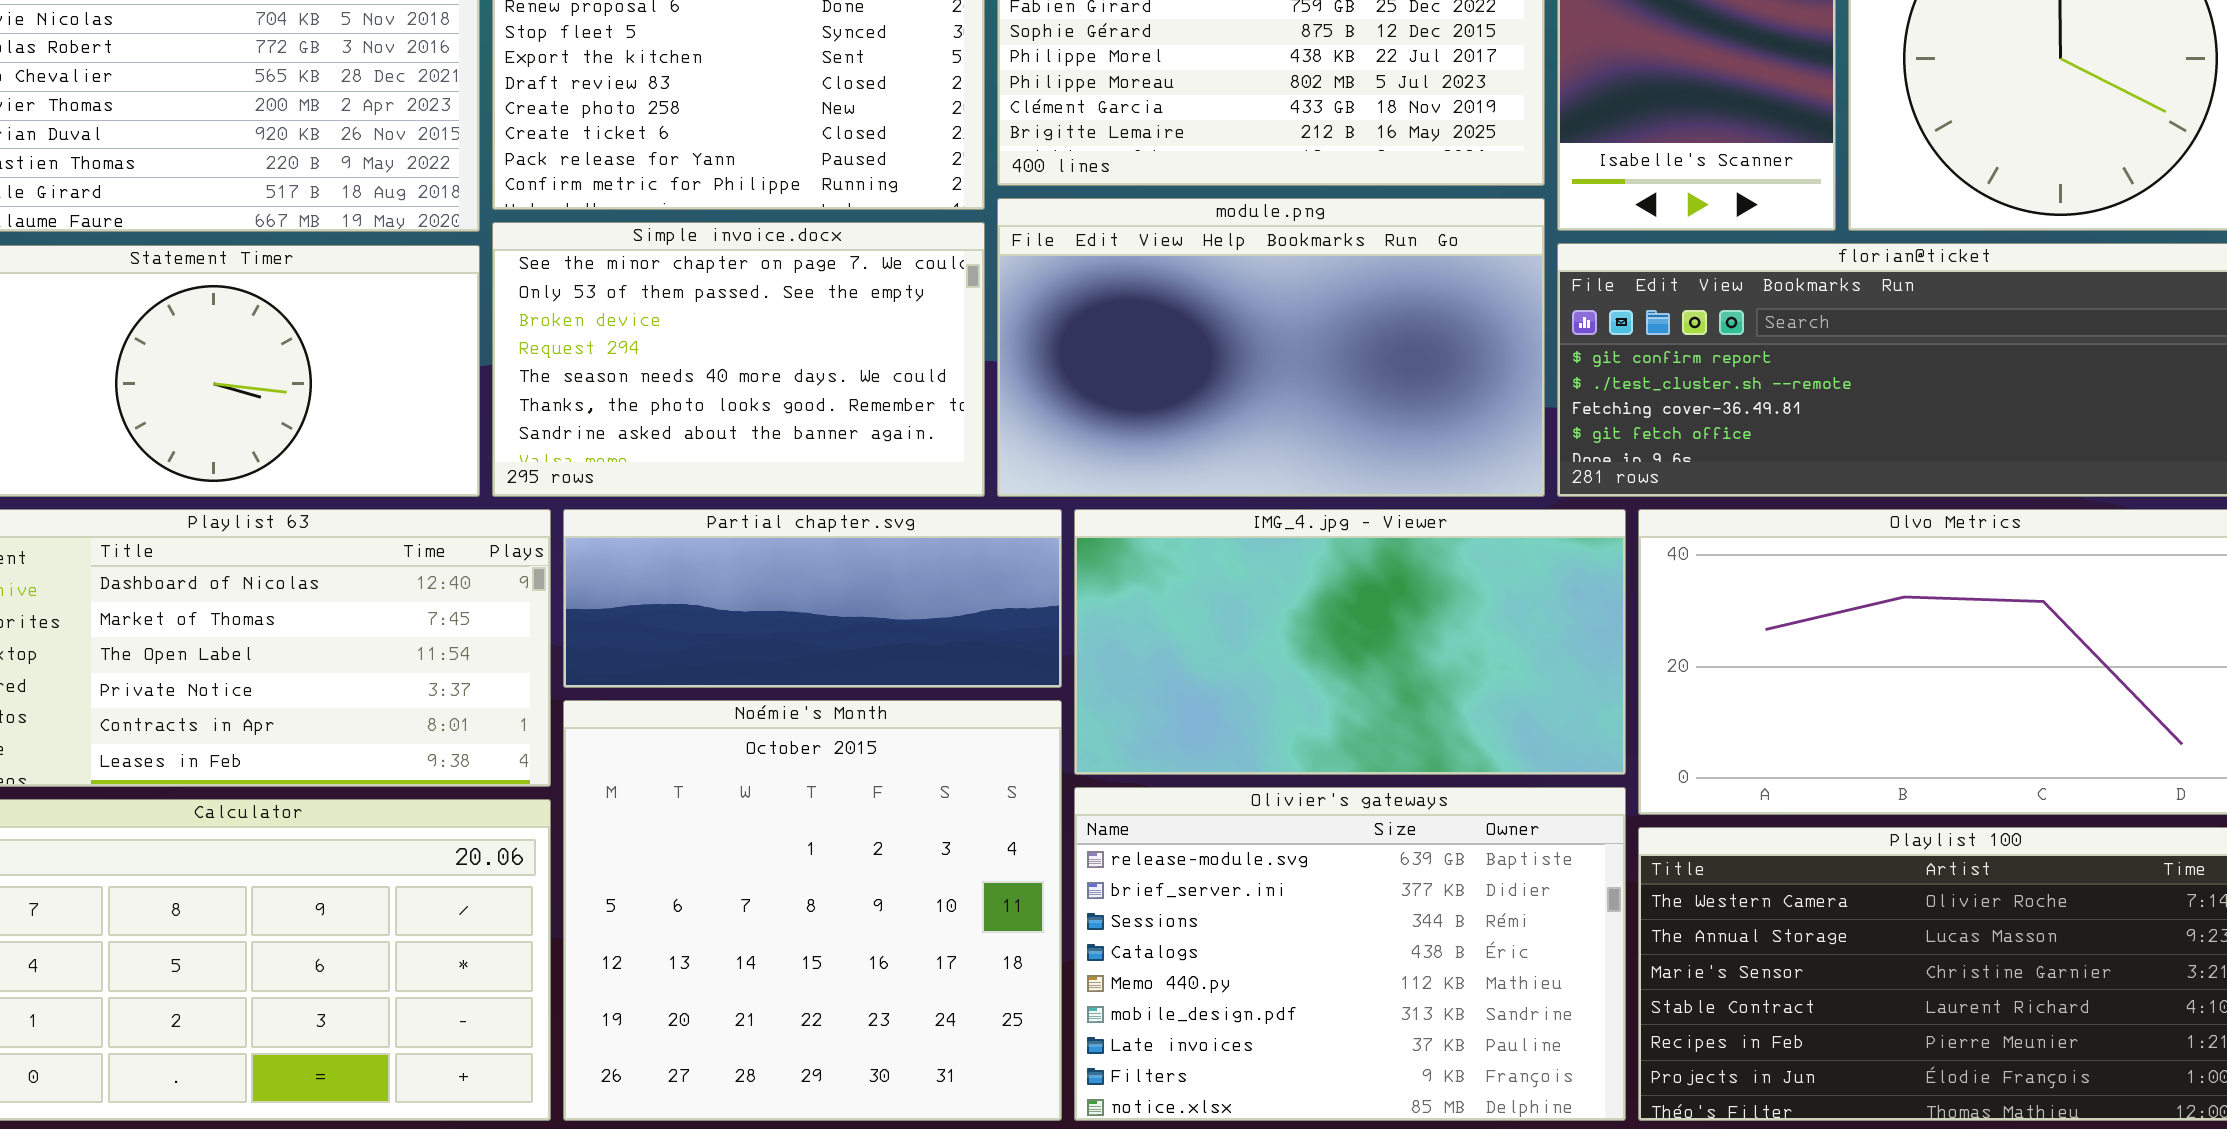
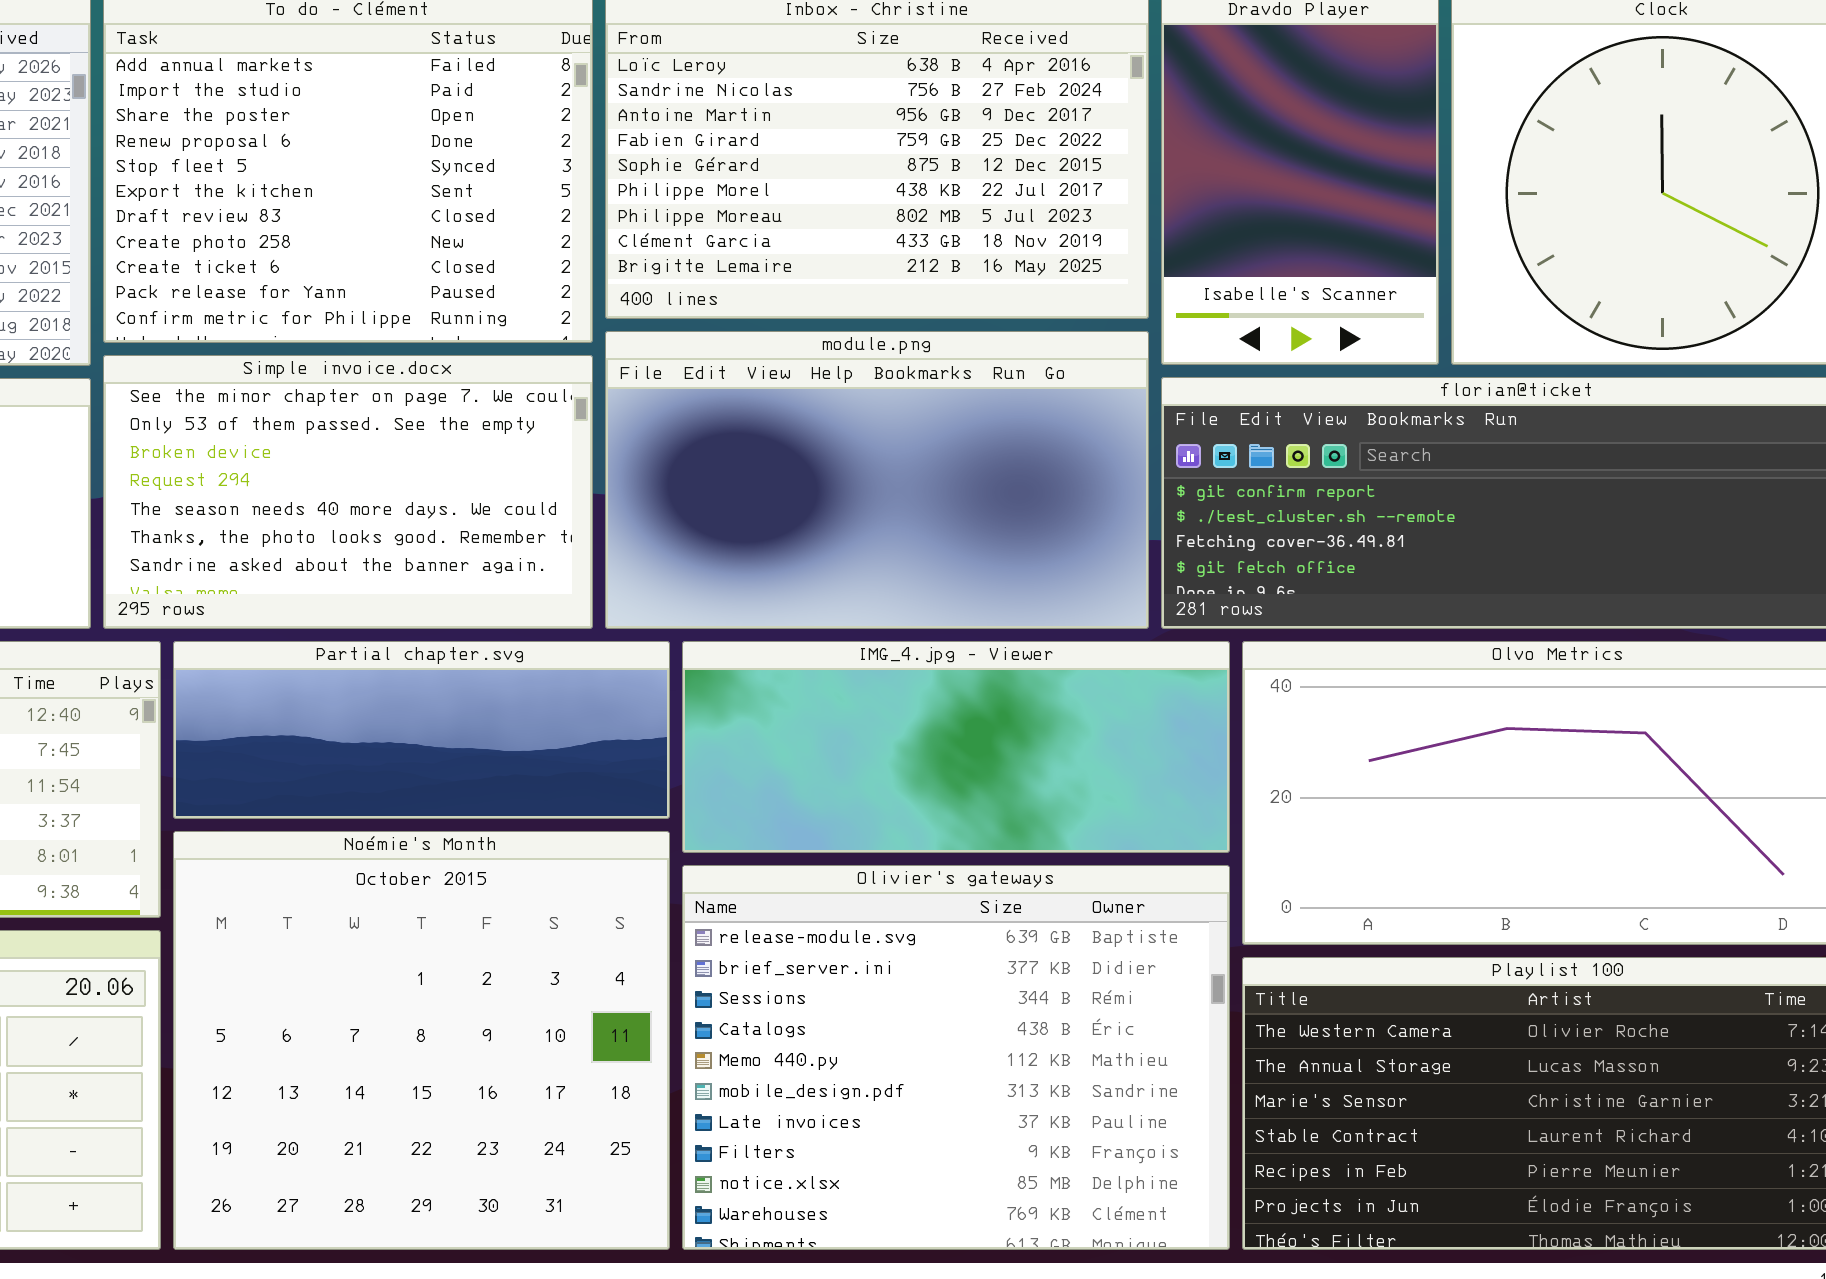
IMG_4.jpg - Viewer: [1074,509,1626,775] -> [682,641,1230,853], resized
Olivier's gateways: [1074,787,1626,1121] -> [682,865,1230,1250], resized

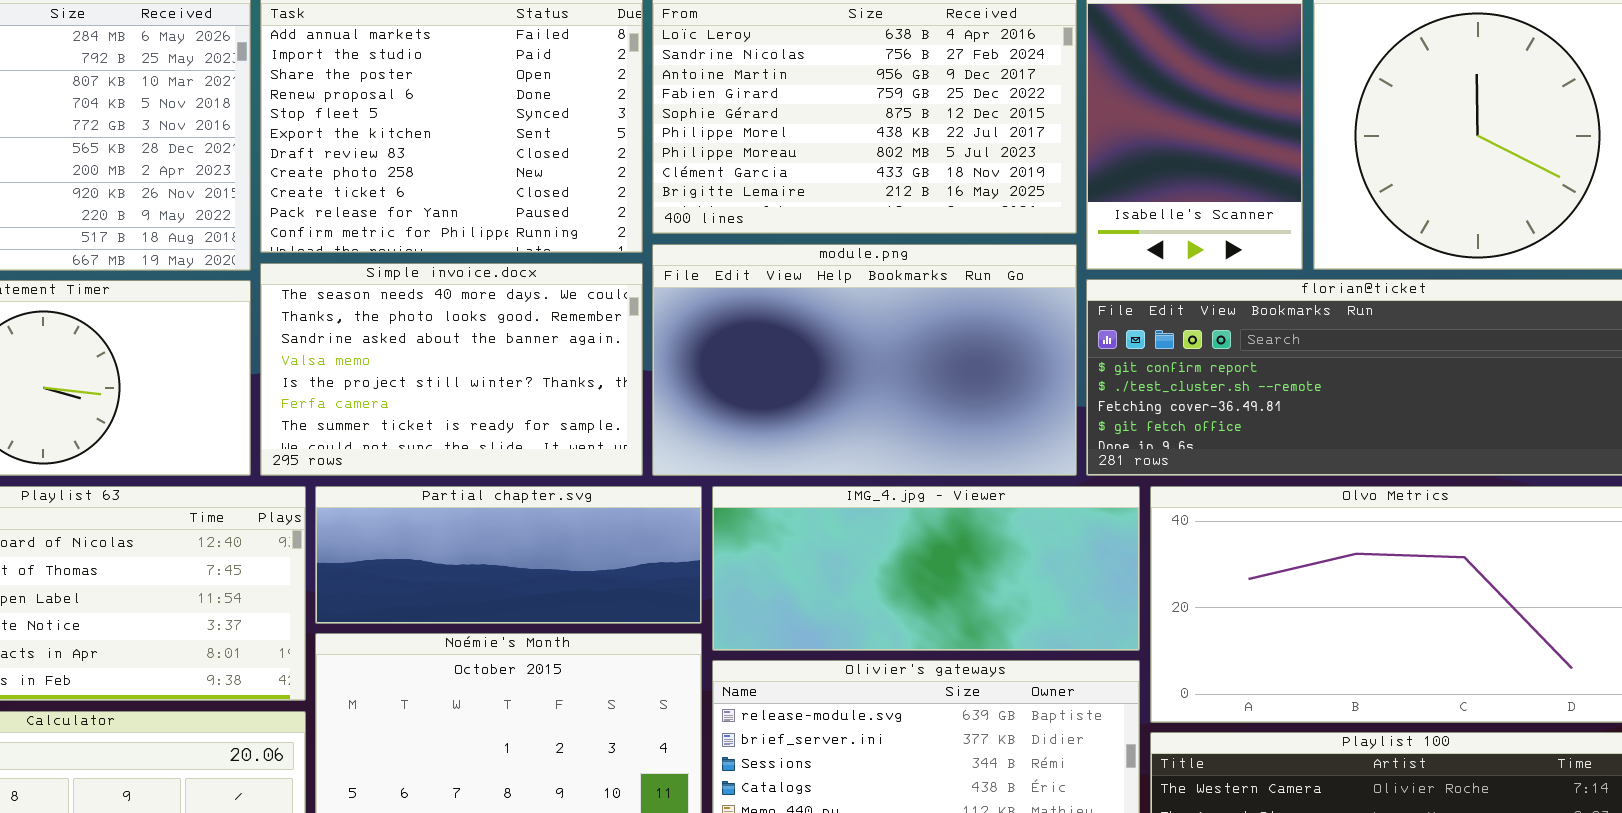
Simple invoice.docx: [103,355,593,629] -> [260,263,643,476], scrolled down 4 rows

